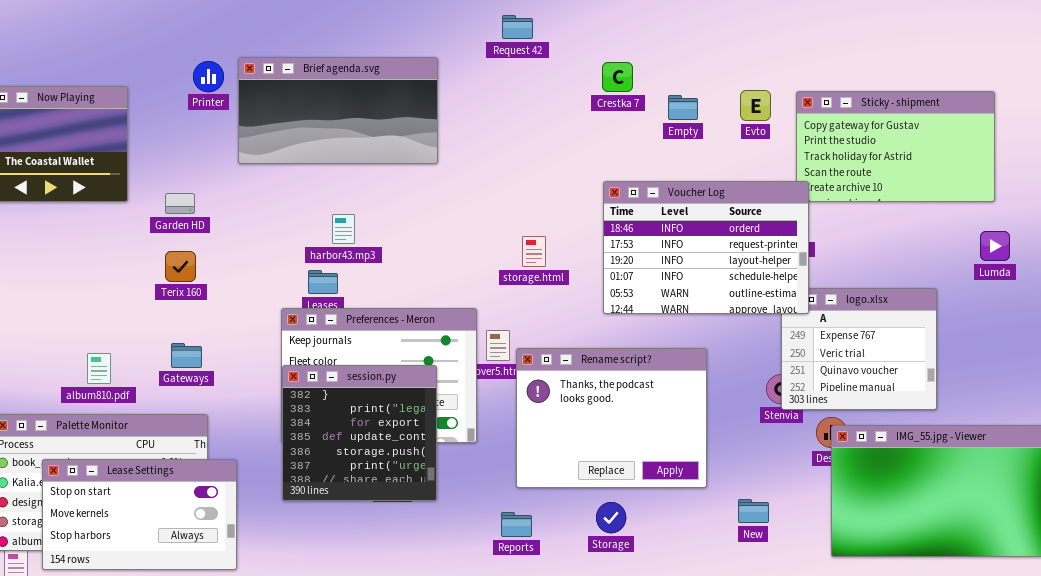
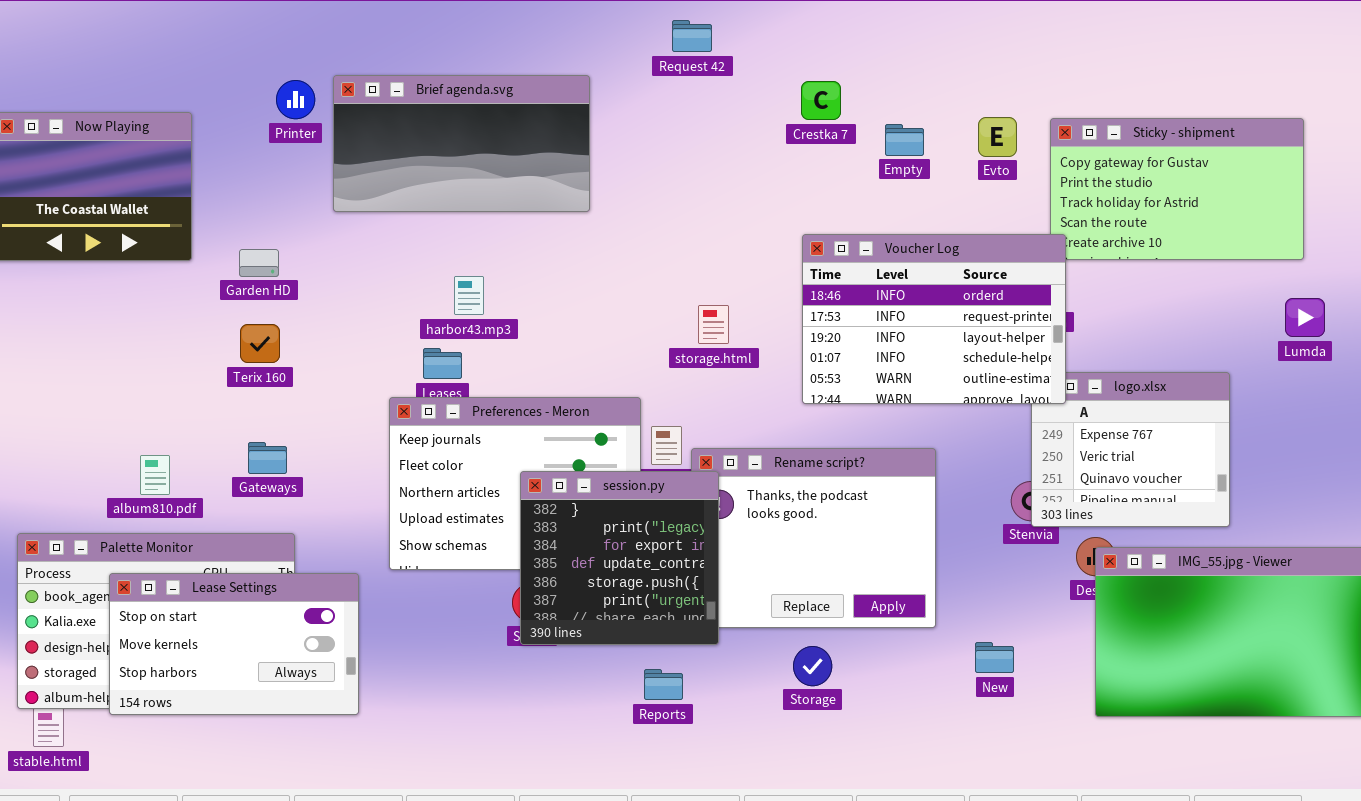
session.py: [282,365,437,501] -> [520,471,719,645], moved
Lease Settings: [42,459,237,570] -> [109,573,359,715], moved
Reports: [501,512,532,537] -> [644,669,683,700], moved

